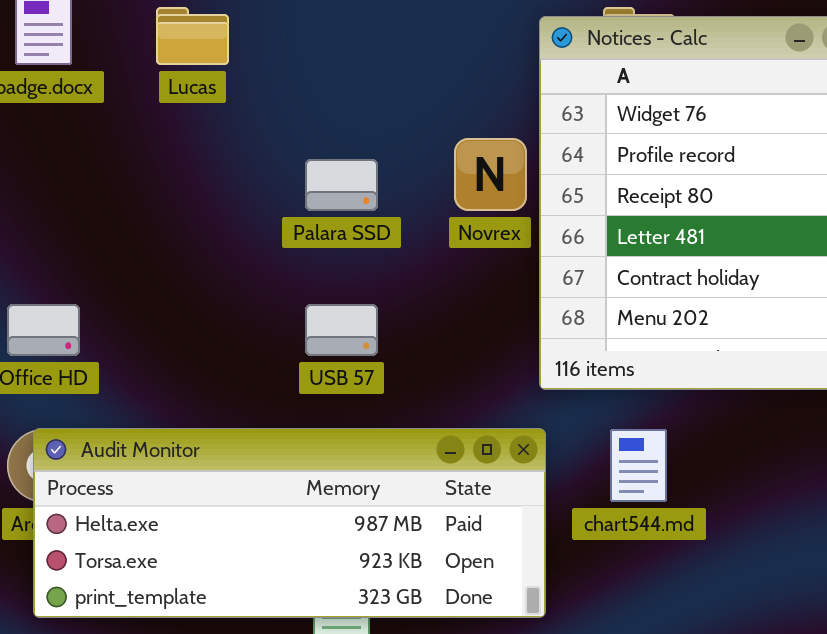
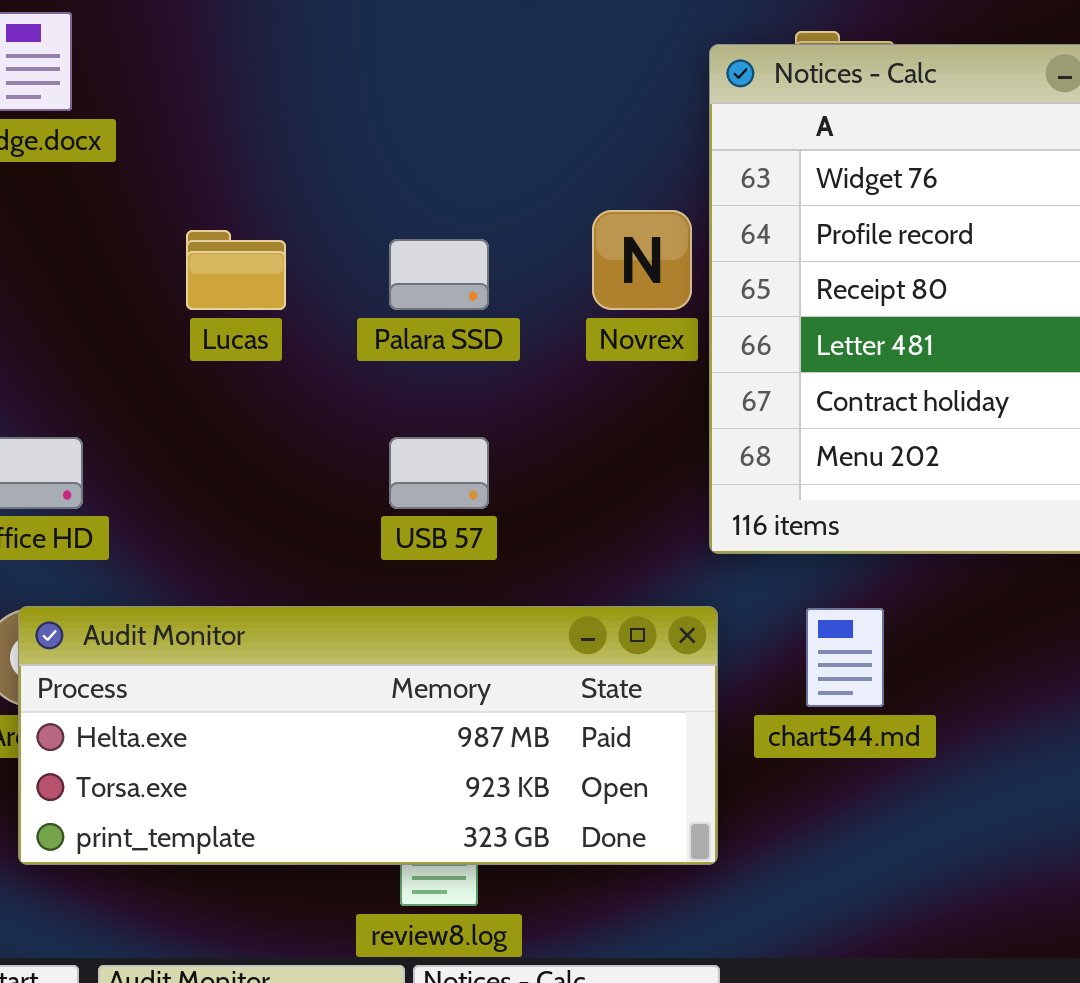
Lucas: [156,7,229,65] -> [186,230,286,310], moved

